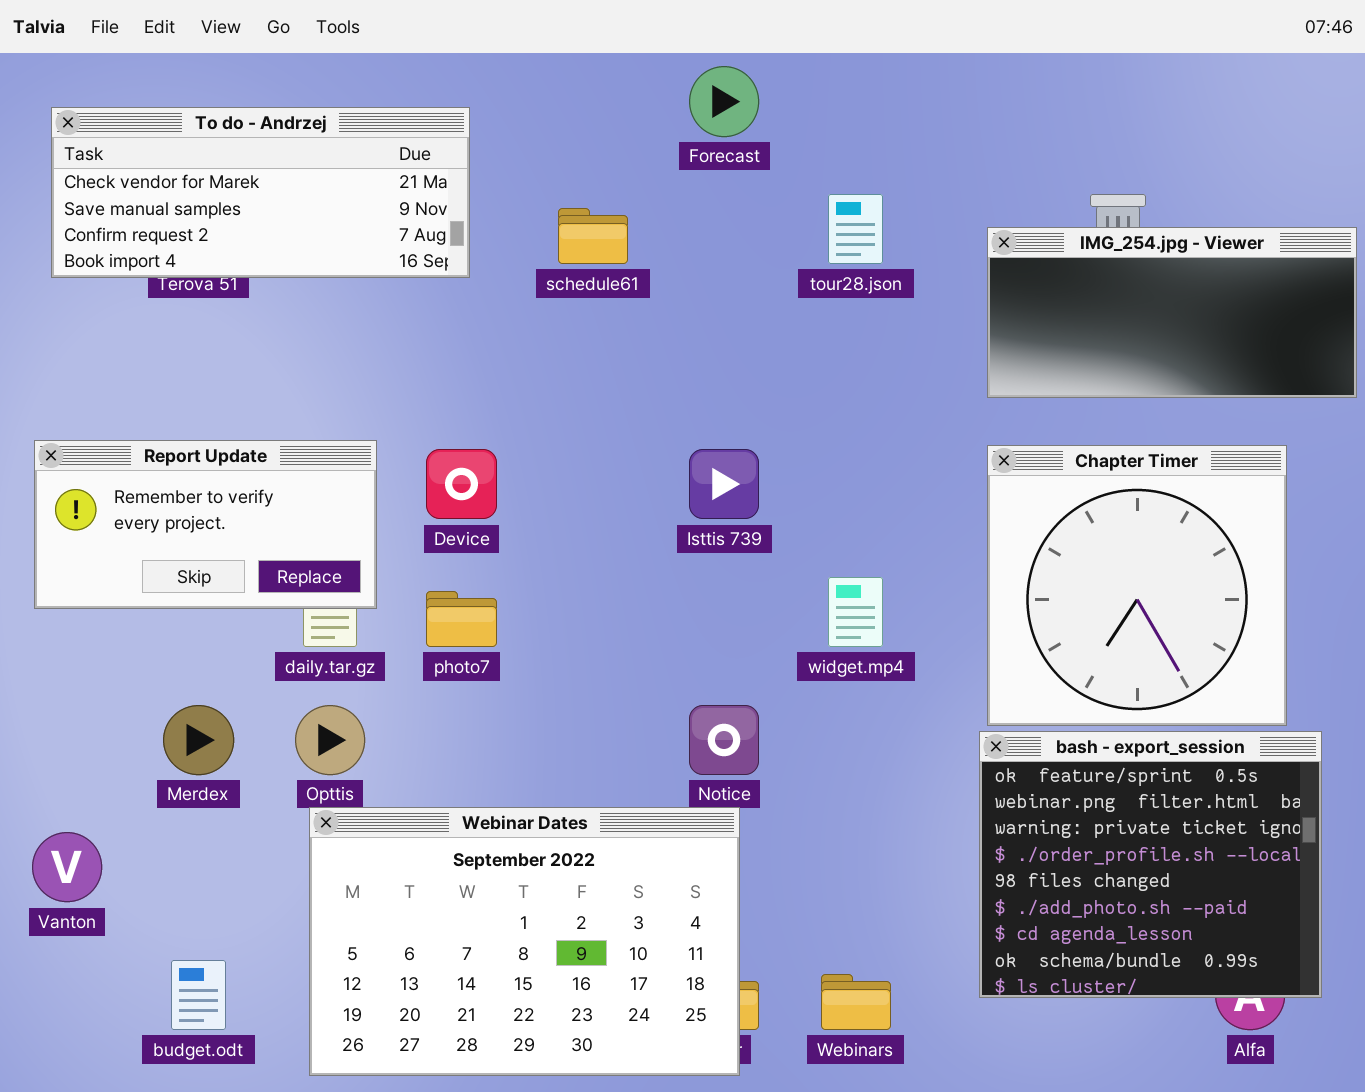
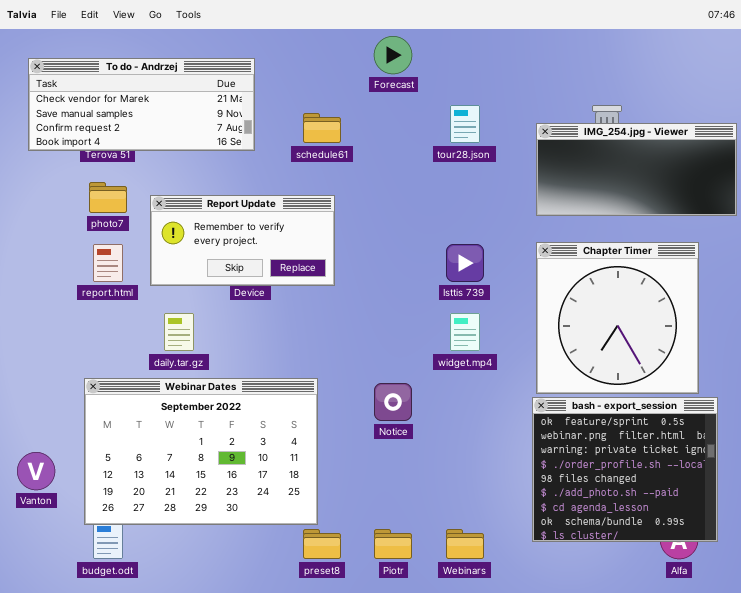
Report Update: [34,440,377,609] -> [150,195,335,286], moved
Isttis 739: [689,449,759,519] -> [446,244,484,282], moved
photo7: [426,591,497,647] -> [89,182,127,213], moved
Webinar Dates: [309,807,740,1076] -> [84,378,318,525], moved

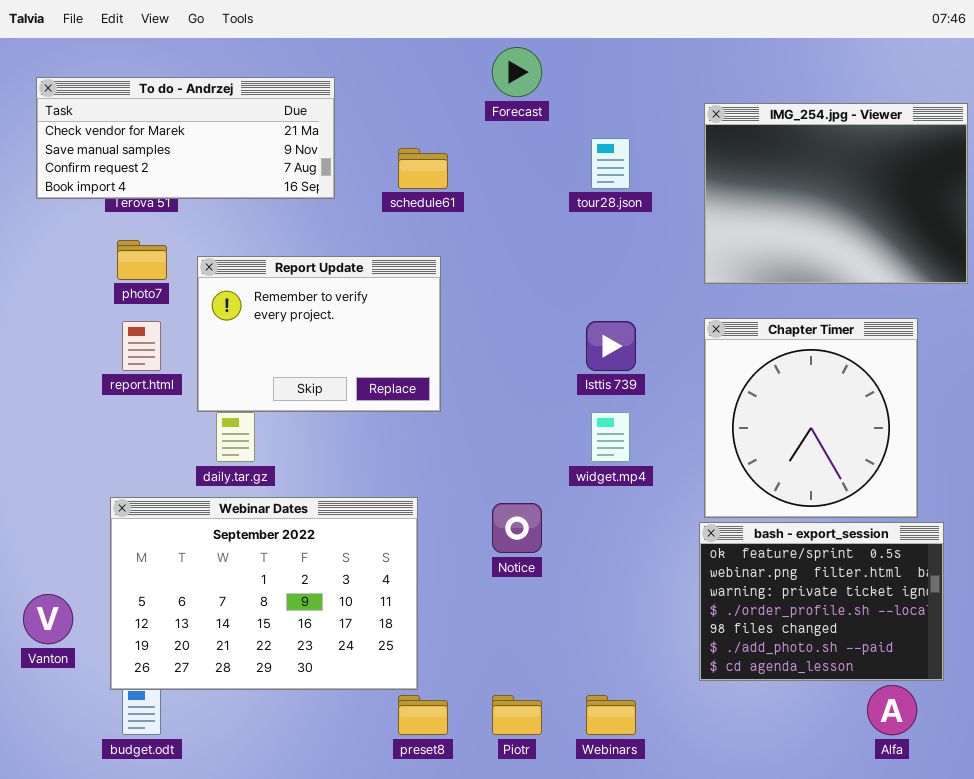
IMG_254.jpg - Viewer: [536,123,737,216] -> [704,103,968,284], resized
Report Update: [150,195,335,286] -> [197,256,441,412], resized
bash - export_session: [532,397,718,542] -> [699,522,944,681], resized

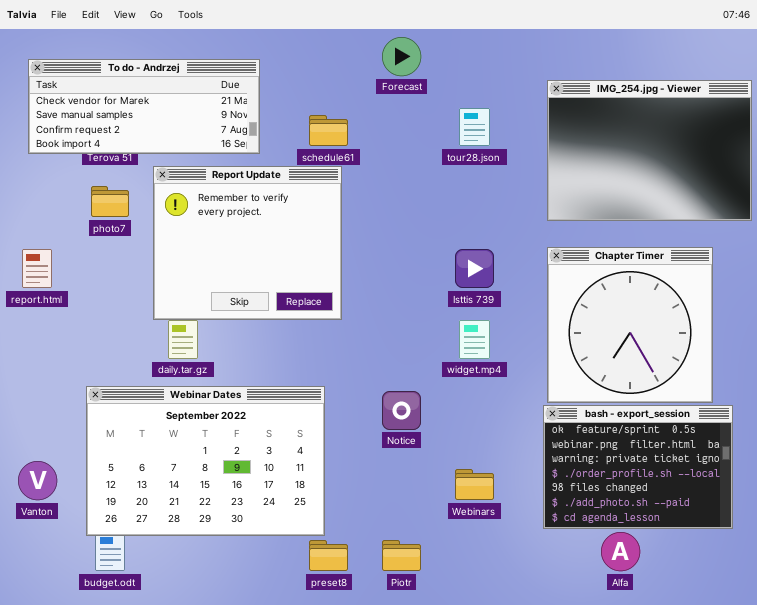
Report Update: [197,256,441,412] -> [153,166,342,320], resized
report.html: [122,321,161,371] -> [22,249,52,288], moved
Alfa: [867,685,917,735] -> [601,532,640,571], moved
Webinars: [586,695,636,735] -> [455,469,494,500], moved

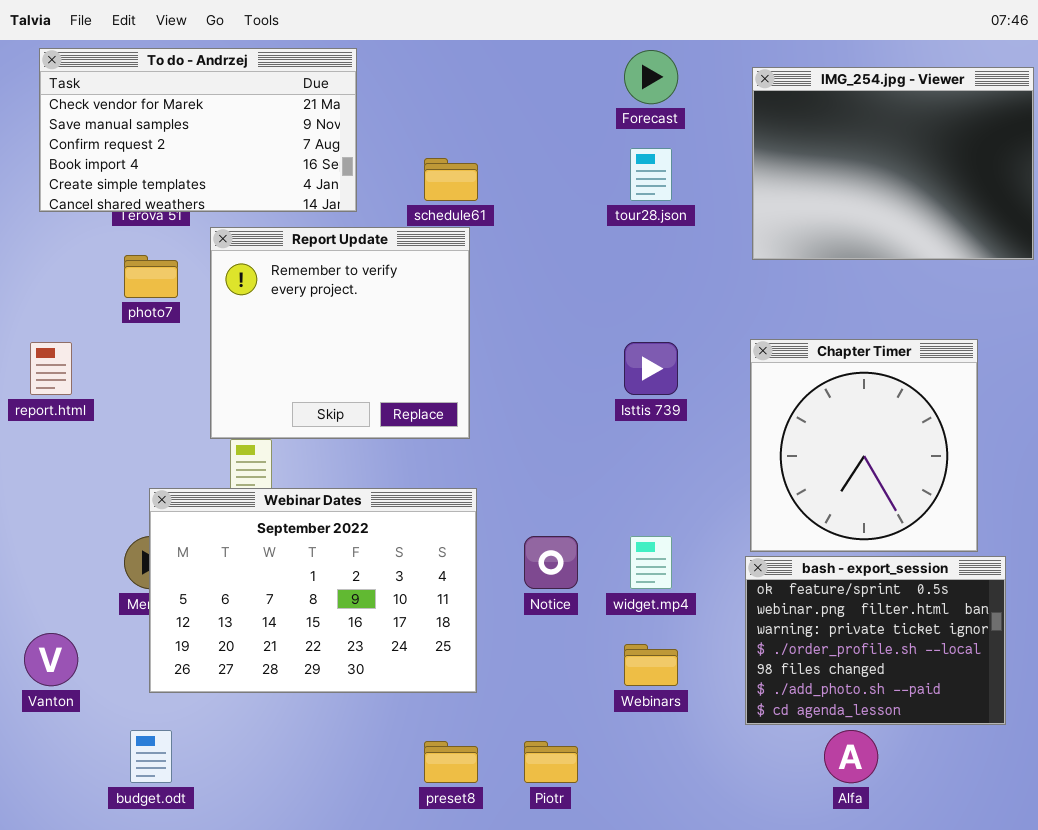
Forecast: [382,37,421,76] -> [624,50,678,104], moved
To do - Andrzej: [28,59,260,154] -> [39,48,357,212], resized
IMG_254.jpg - Viewer: [547,80,752,221] -> [752,67,1034,260], moved
widget.mp4: [459,320,490,359] -> [630,536,672,589], moved
Webinar Dates: [86,386,325,536] -> [149,488,477,693], moved

